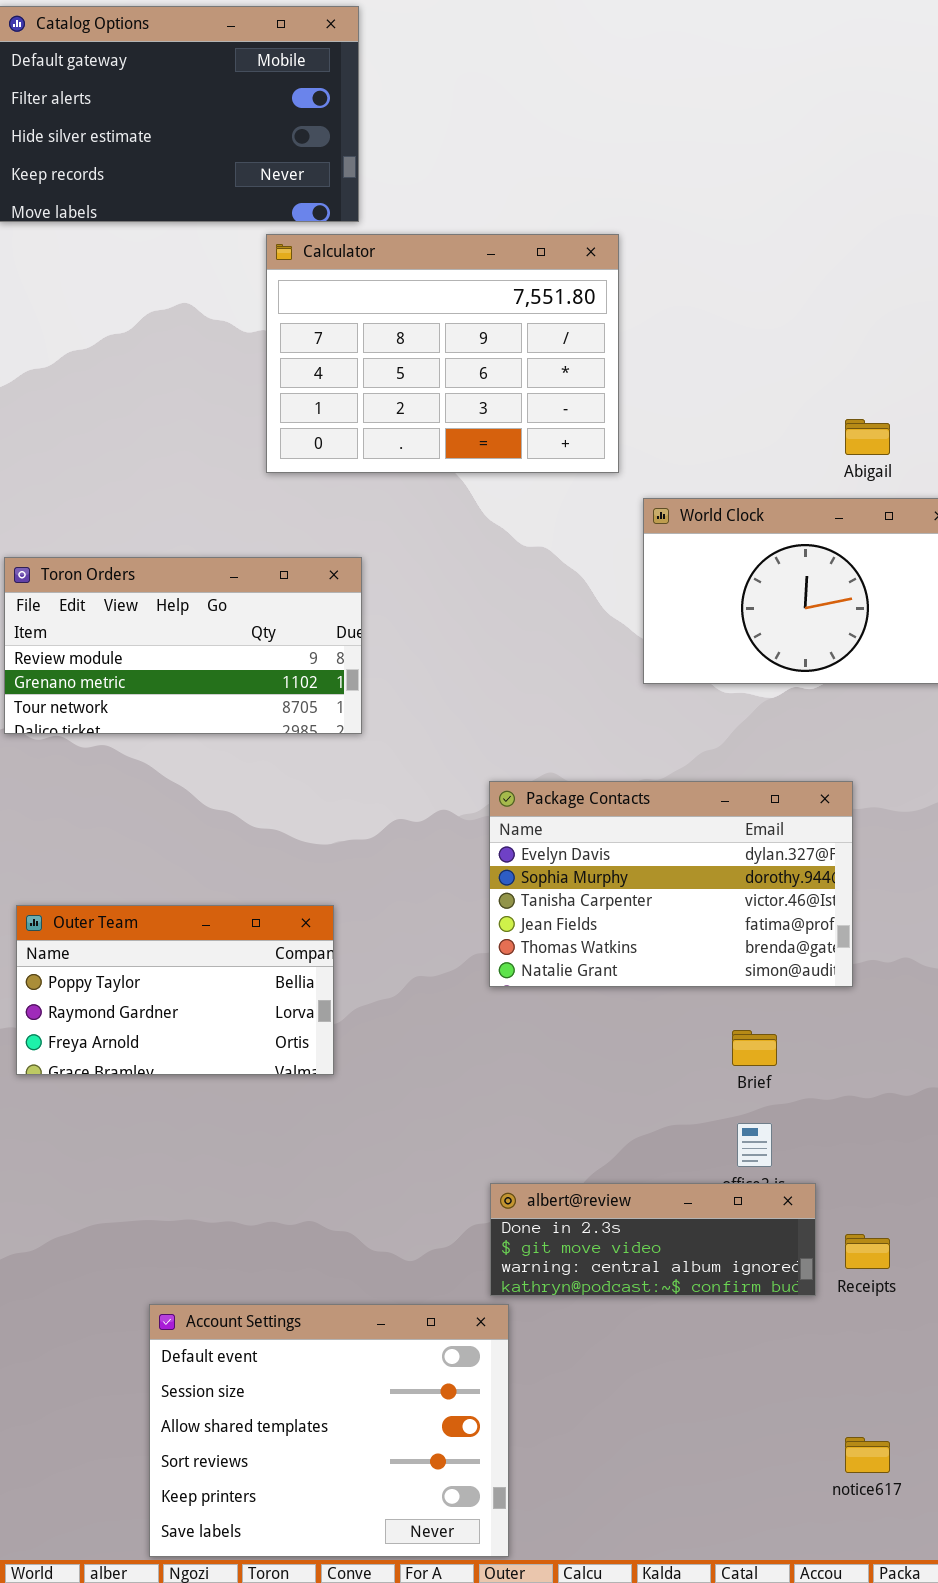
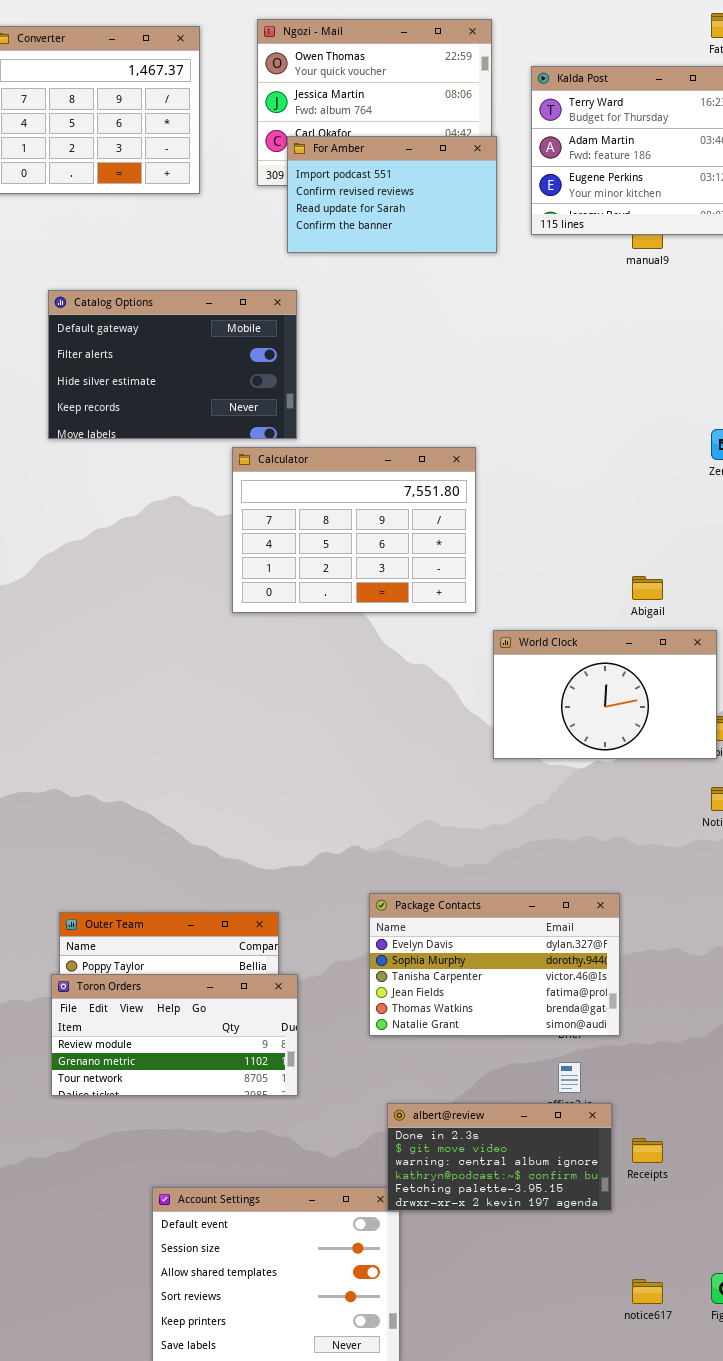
Toron Orders: [4,557,362,734] -> [51,974,298,1096], moved
Package Contacts: [489,781,853,987] -> [369,893,620,1036], moved
albert@review: [490,1183,816,1296] -> [387,1103,612,1211], resized

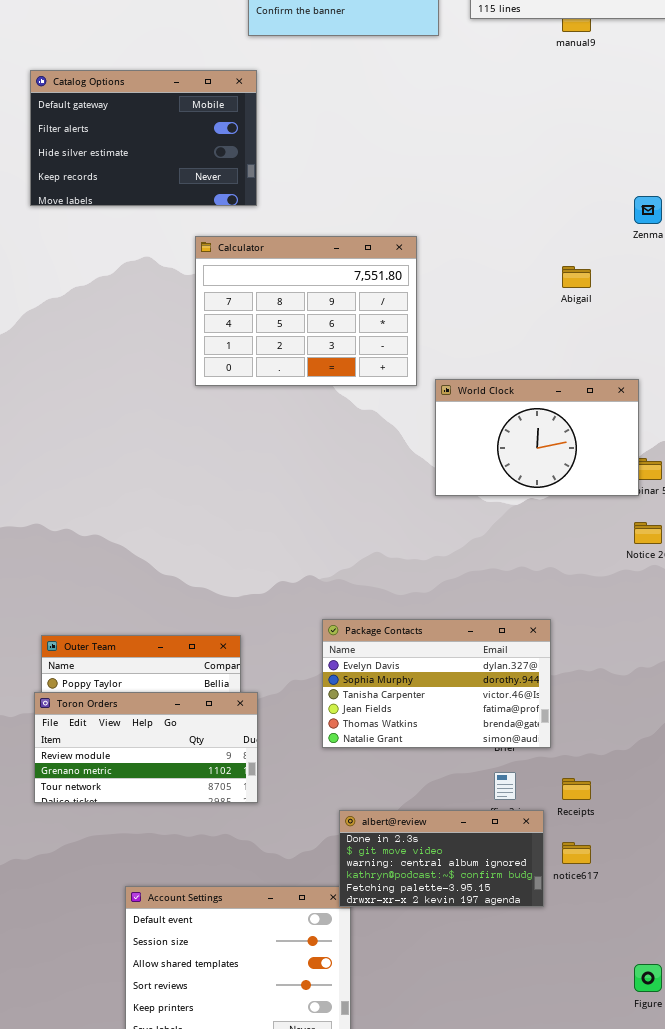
Calculator: [232,447,476,613] -> [195,236,417,386], moved
Abigail: [632,576,663,600] -> [562,266,591,288], moved
Receipts: [632,1138,663,1163] -> [562,778,591,800], moved
notice617: [632,1279,663,1304] -> [562,842,591,864], moved

